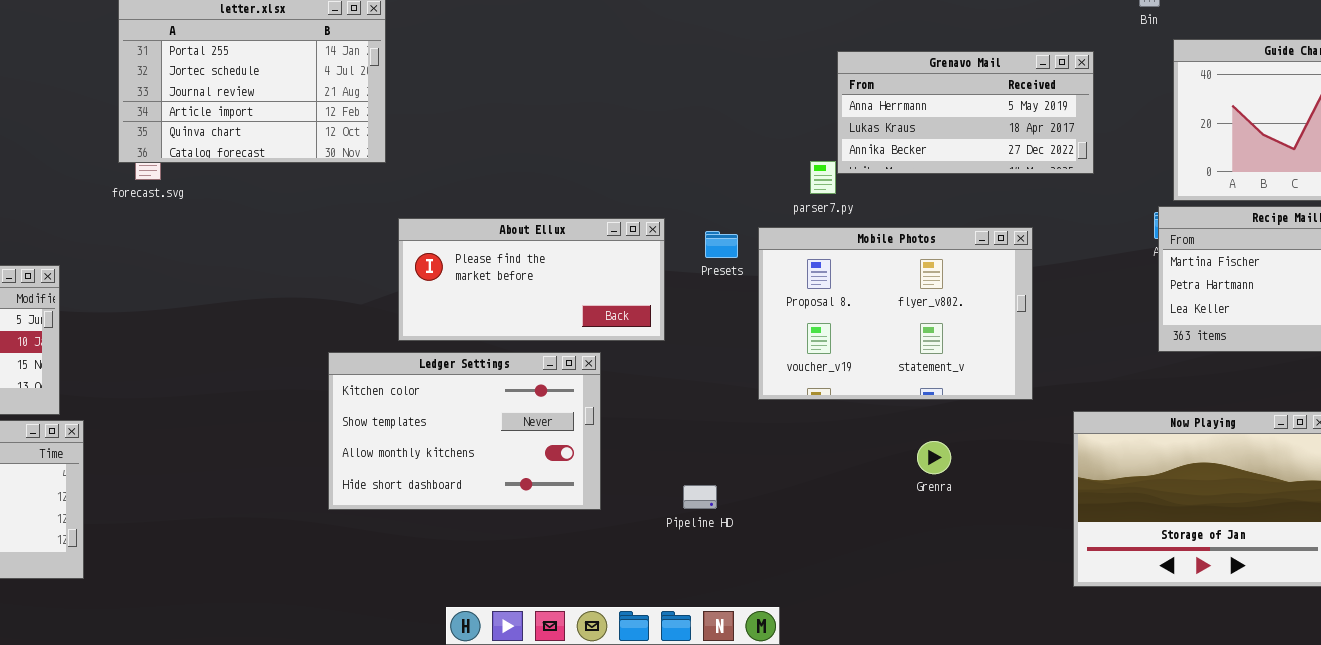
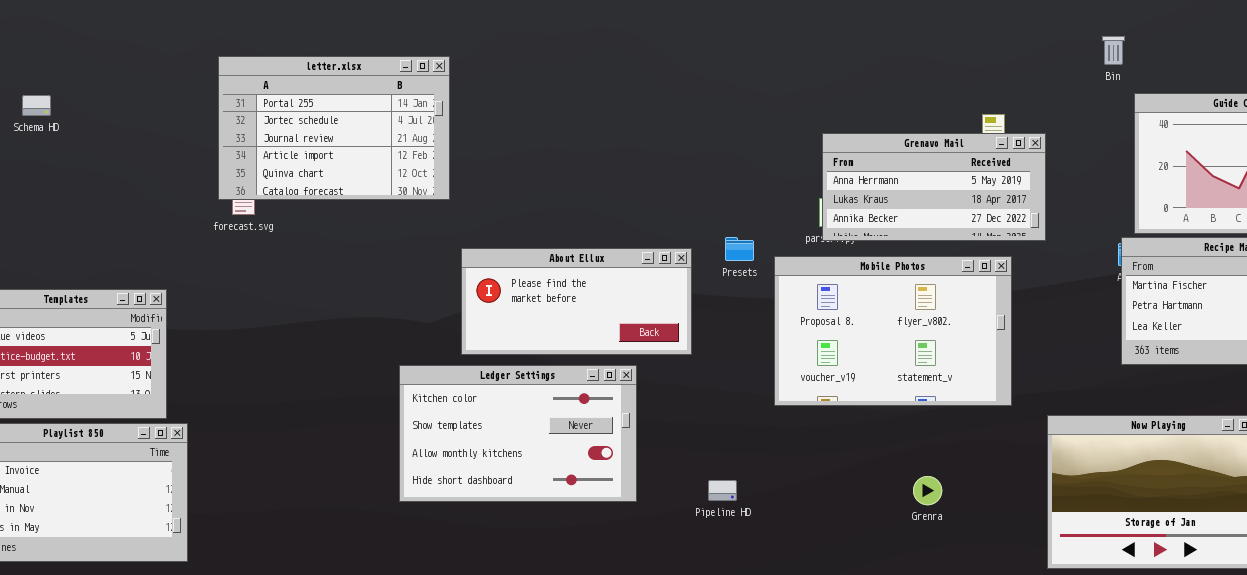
Grenavo Mail: [837,51,1094,174] -> [822,133,1046,241], moved
Presets: [705,231,738,258] -> [725,237,754,261], moved
Grenra: [917,441,951,474] -> [913,476,942,505], moved

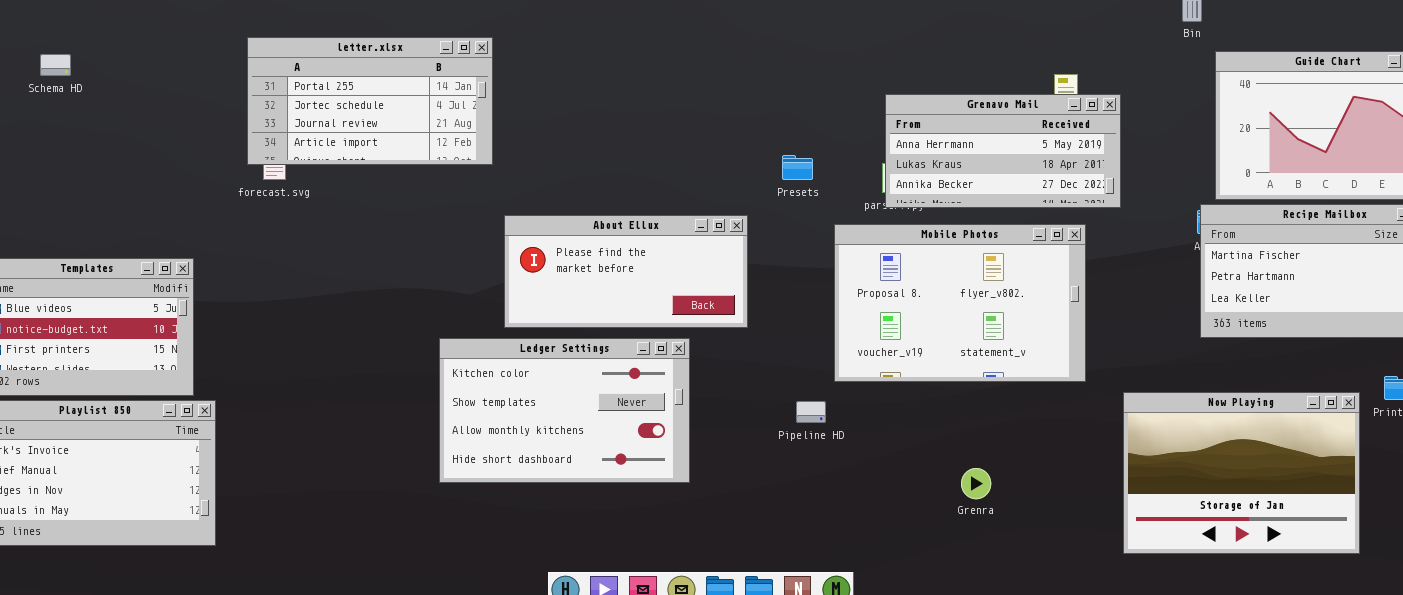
letter.xlsx: [218,56,450,200] -> [247,37,493,165], resized
Presets: [725,237,754,261] -> [782,155,813,180], moved
Grenra: [913,476,942,505] -> [961,468,991,499], moved
Pipeline HD: [708,480,737,501] -> [796,401,826,423], moved

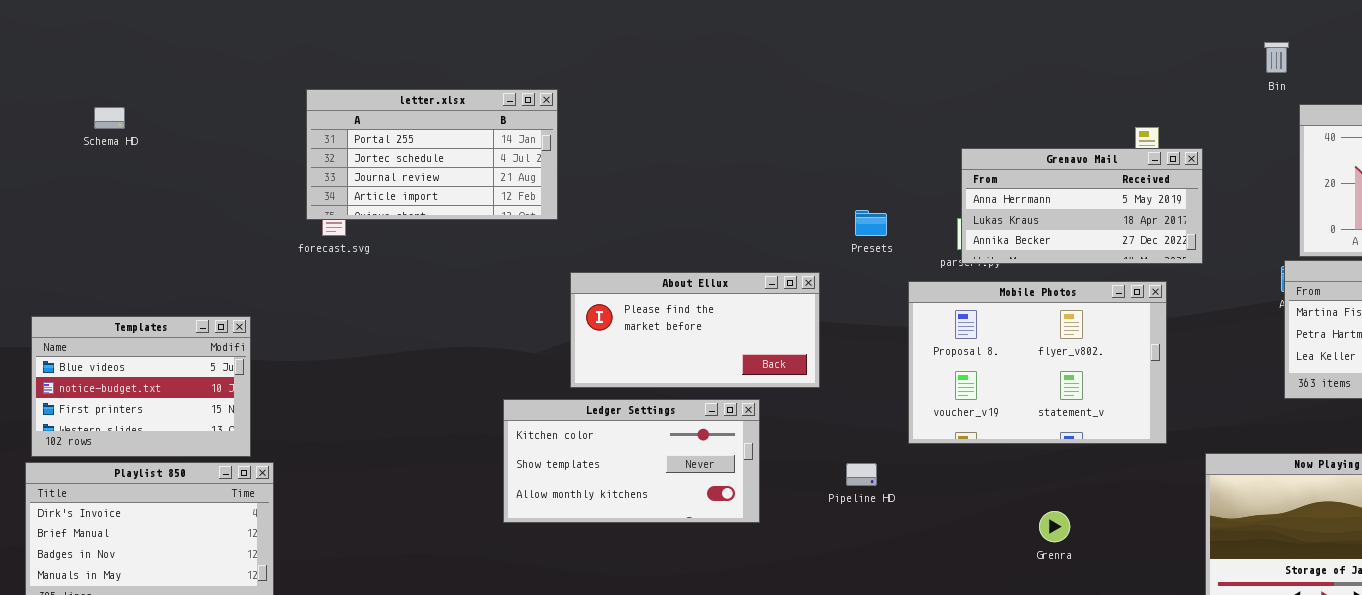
Ledger Settings: [439,338,690,483] -> [503,399,760,523], resized
Pipeline HD: [796,401,826,423] -> [846,463,877,486], moved
Grenra: [961,468,991,499] -> [1039,511,1070,542], moved

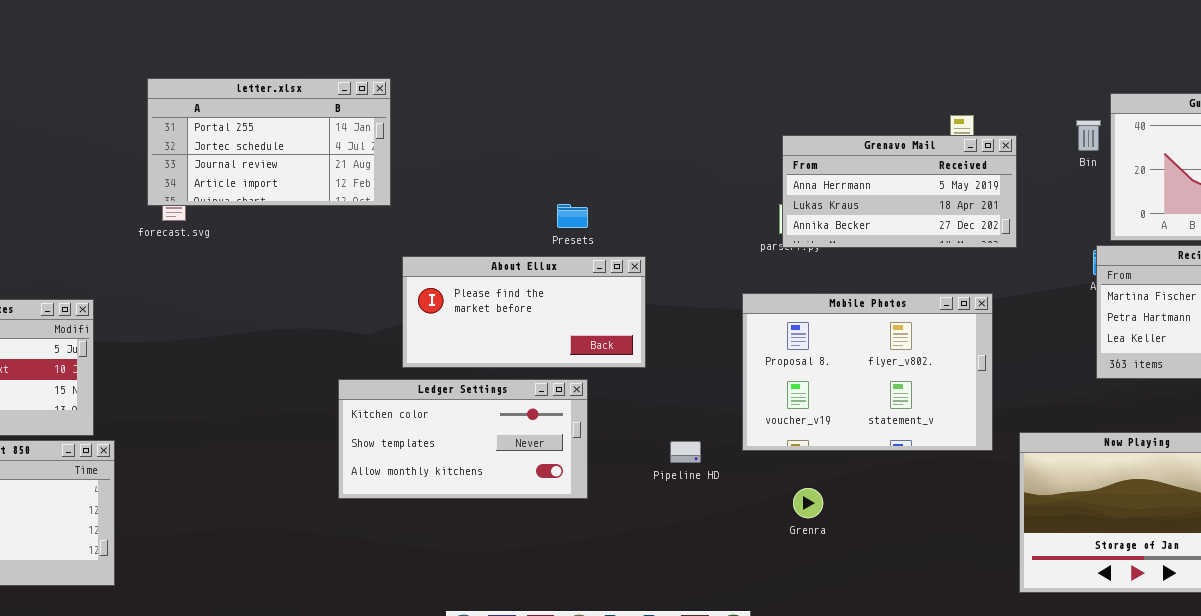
Bin: [1264,42,1289,73] -> [1076,120,1101,151], moved
Presets: [855,210,887,236] -> [557,204,588,228], moved
Mobile Photos: [908,281,1167,444] -> [742,293,993,451], moved
Grenra: [1039,511,1070,542] -> [793,488,823,518], moved

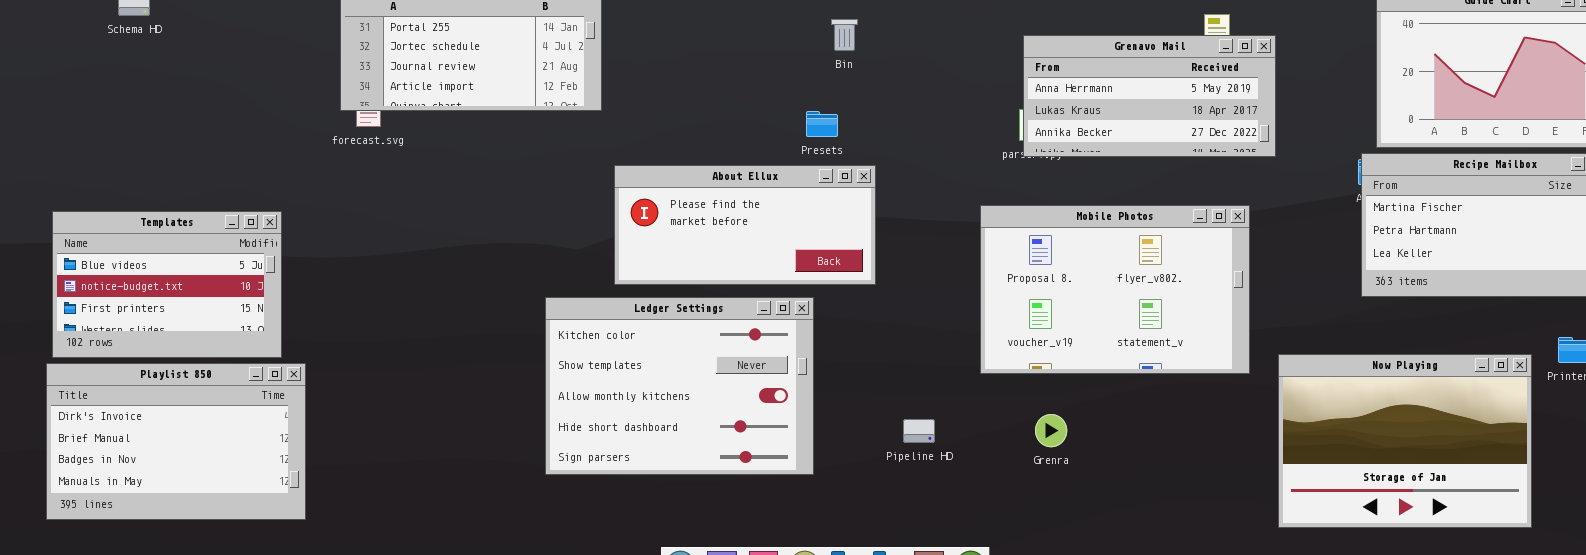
Bin: [1076,120,1101,151] -> [831,19,858,51], moved
Presets: [557,204,588,228] -> [806,111,838,137], moved
Ledger Settings: [338,379,588,499] -> [545,297,814,475], resized
Pipeline HD: [670,441,701,463] -> [903,419,935,443], moved

